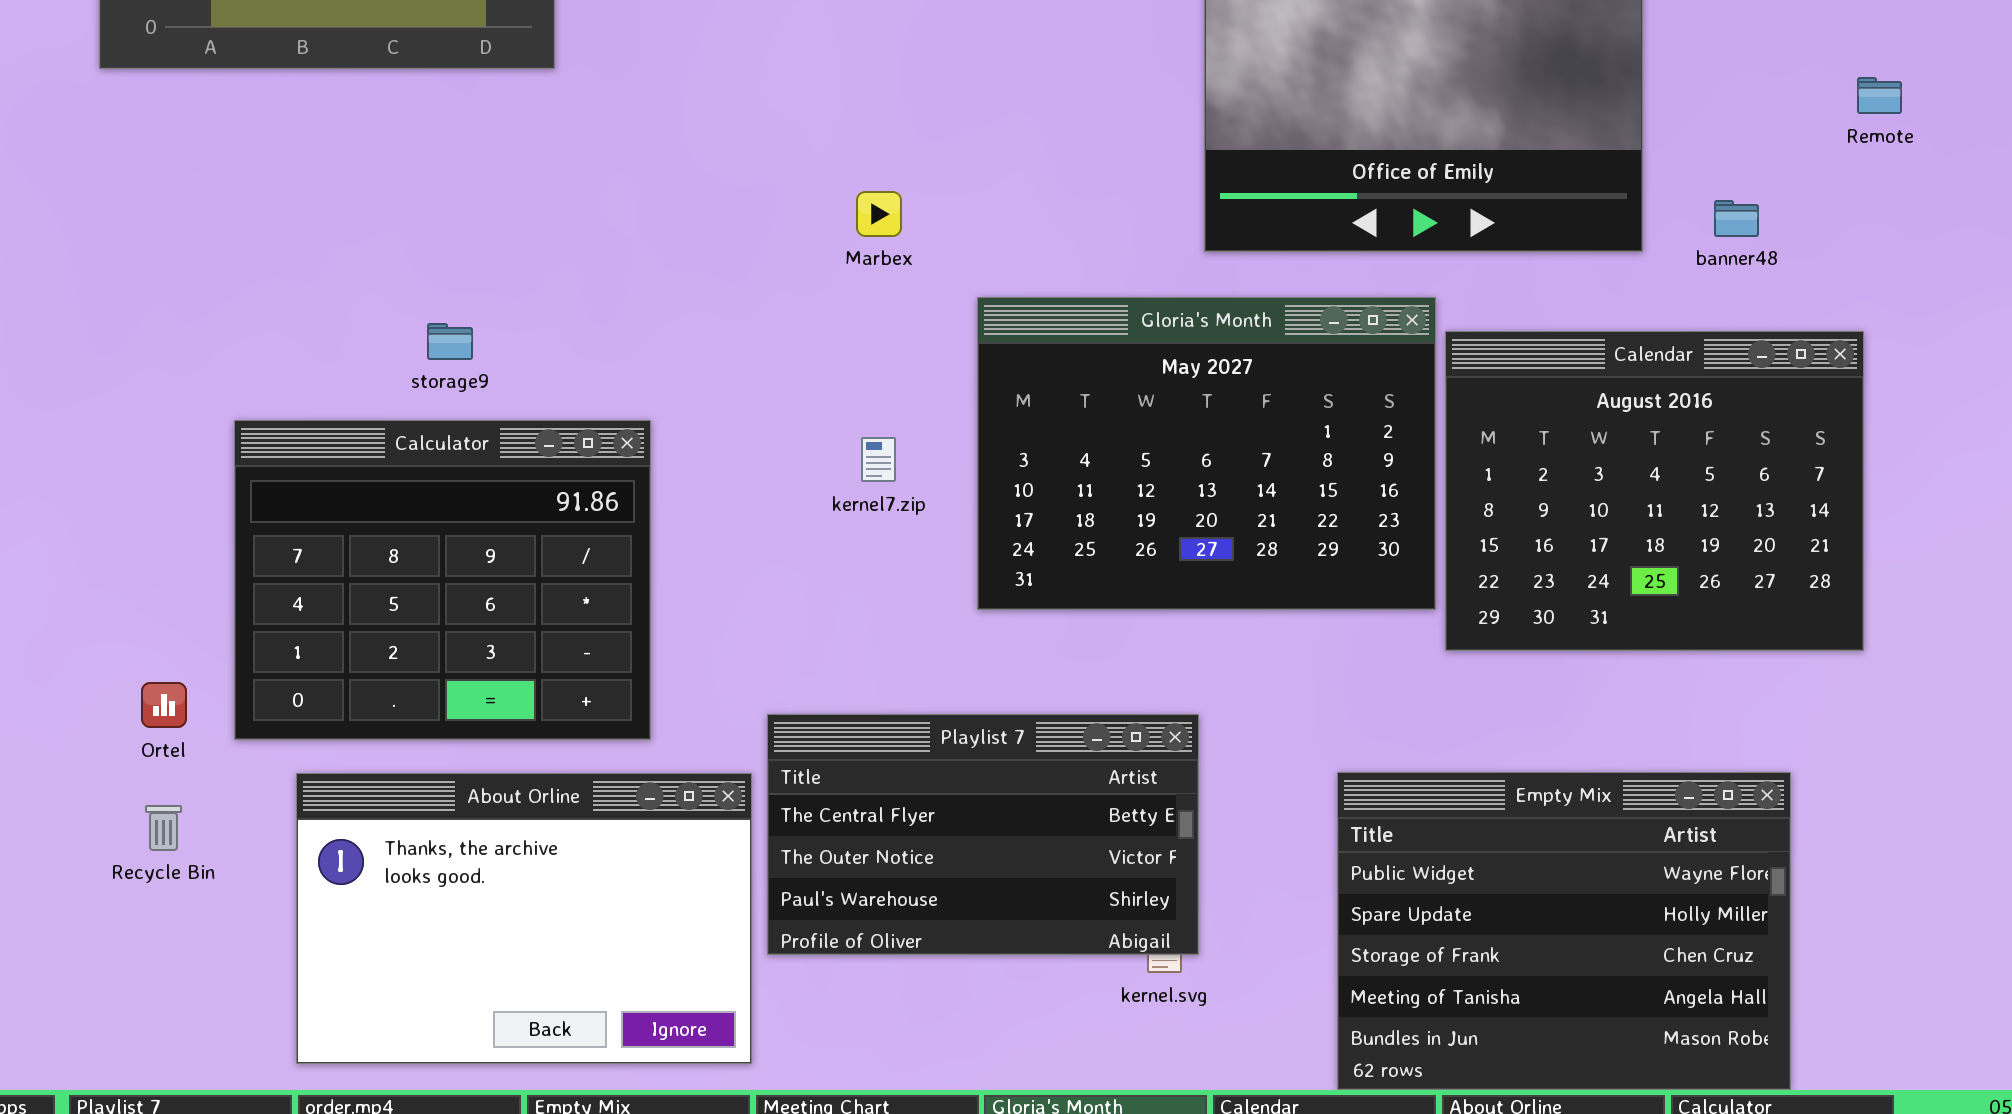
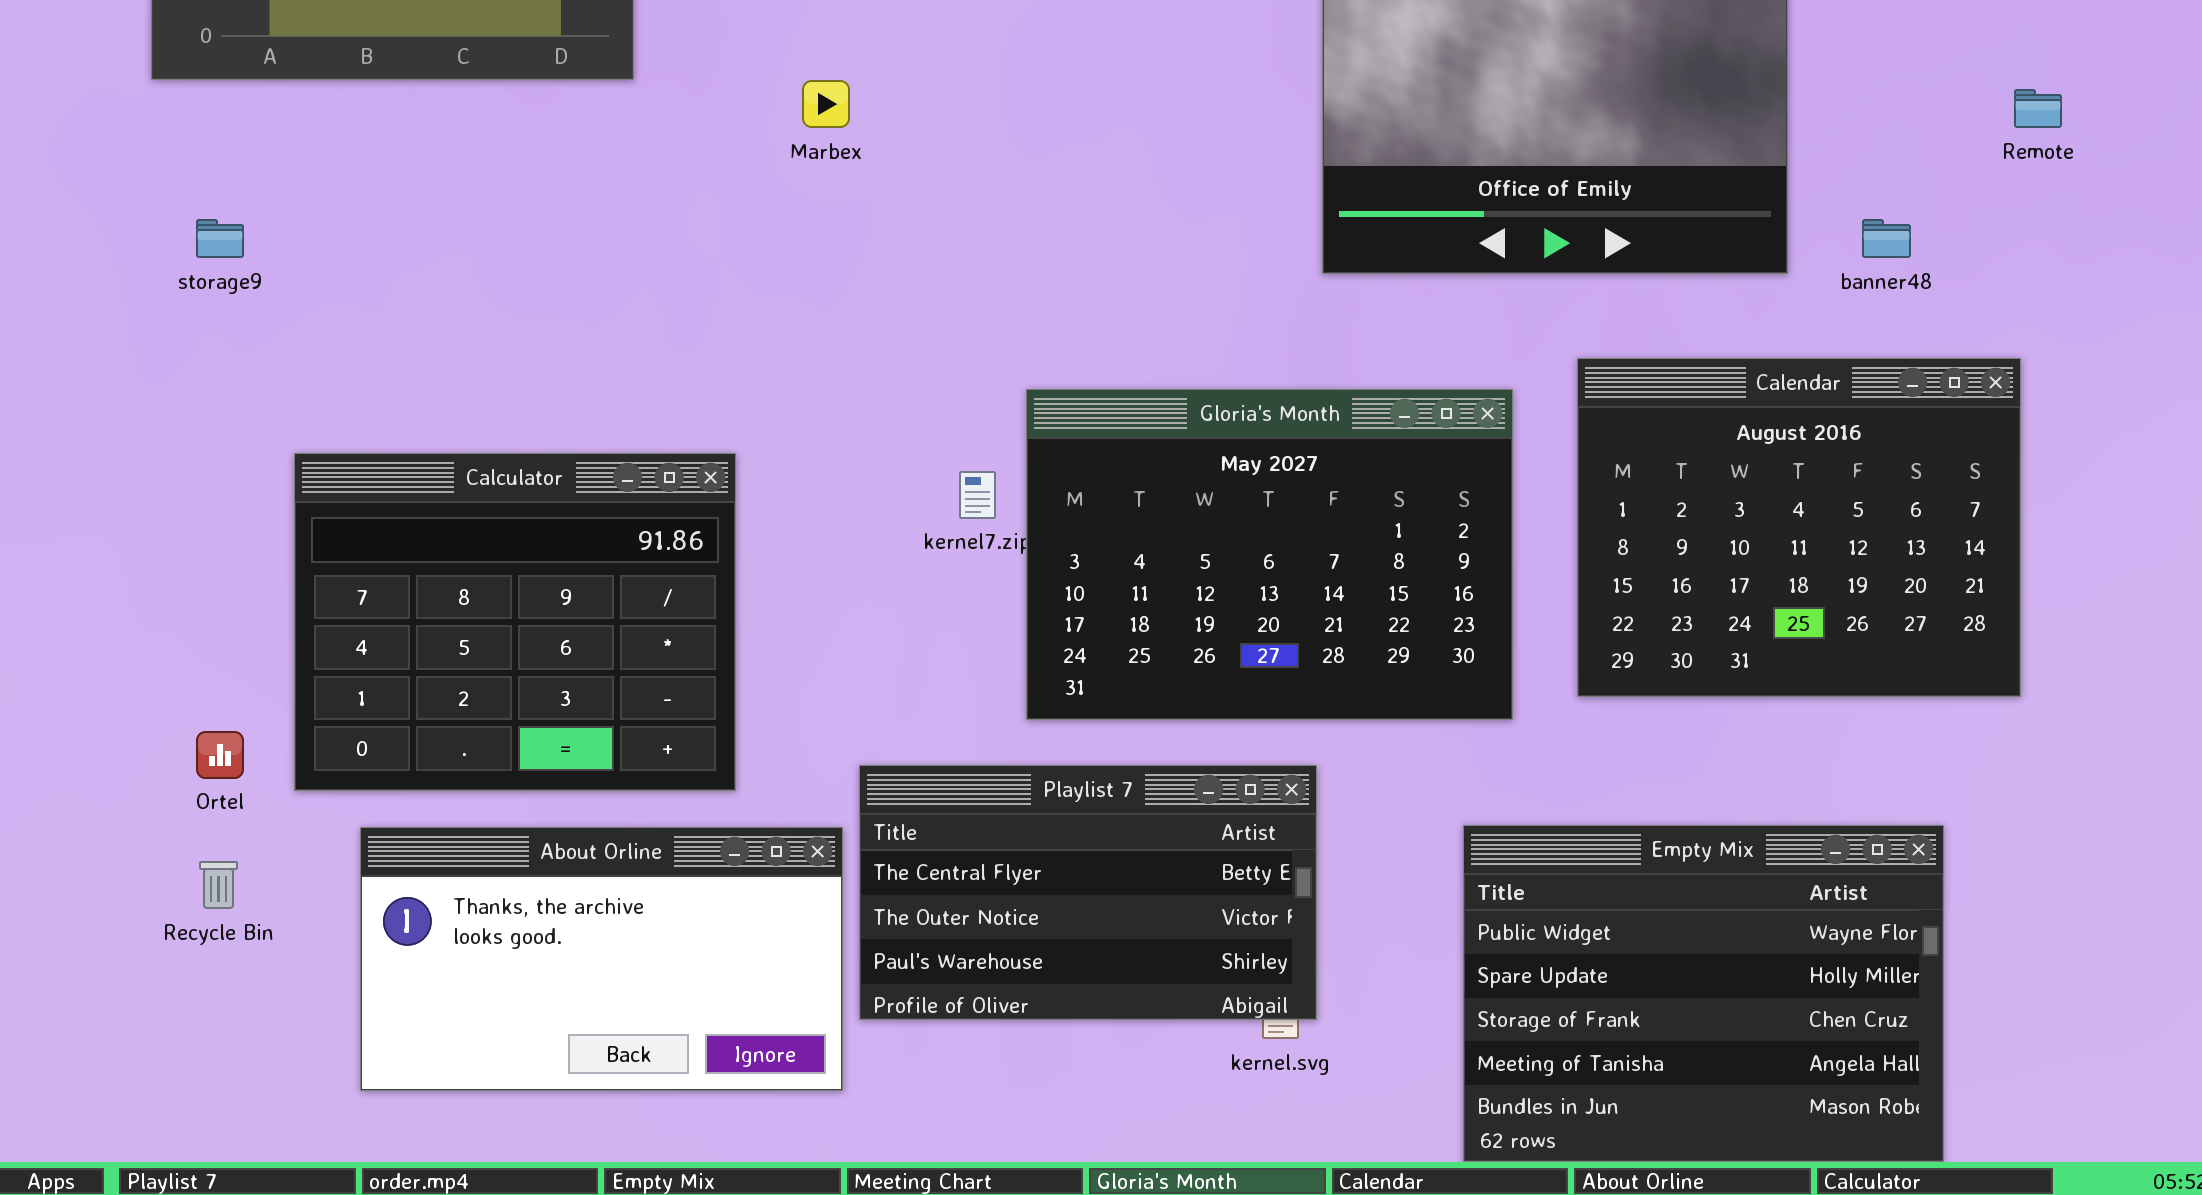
Marbex: [856,191,902,237] -> [802,80,850,128], moved
Gloria's Month: [977,297,1436,610] -> [1026,389,1513,720], moved
storage9: [427,323,473,360] -> [196,219,244,258], moved
About Orline: [296,773,752,1064] -> [360,827,843,1091], resized

